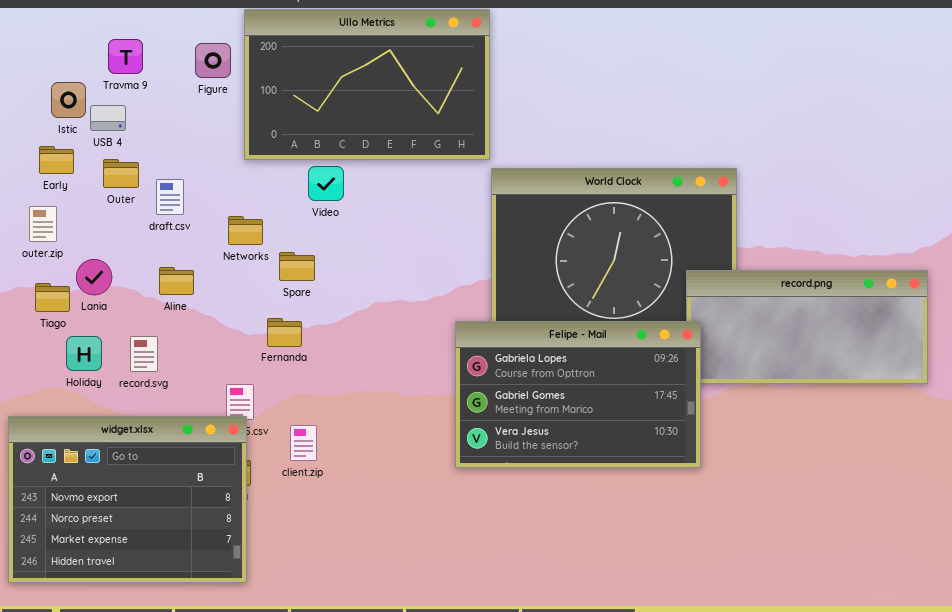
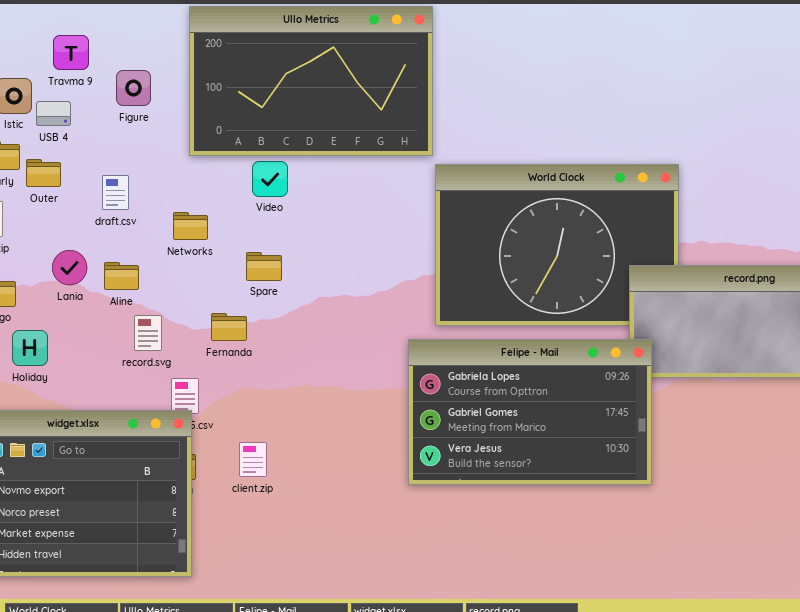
Figure: [195,43,231,78] -> [116,70,151,106], moved
Outer: [103,159,139,188] -> [26,159,61,187], moved
Spare: [279,252,315,281] -> [246,252,282,281], moved
Lania: [76,259,112,295] -> [52,250,87,285], moved
Felipe - Mail: [455,321,701,468] -> [408,339,652,485], moved
record.svg: [130,336,158,372] -> [134,315,162,351], moved
client.zip: [290,425,317,461] -> [239,442,267,477], moved

